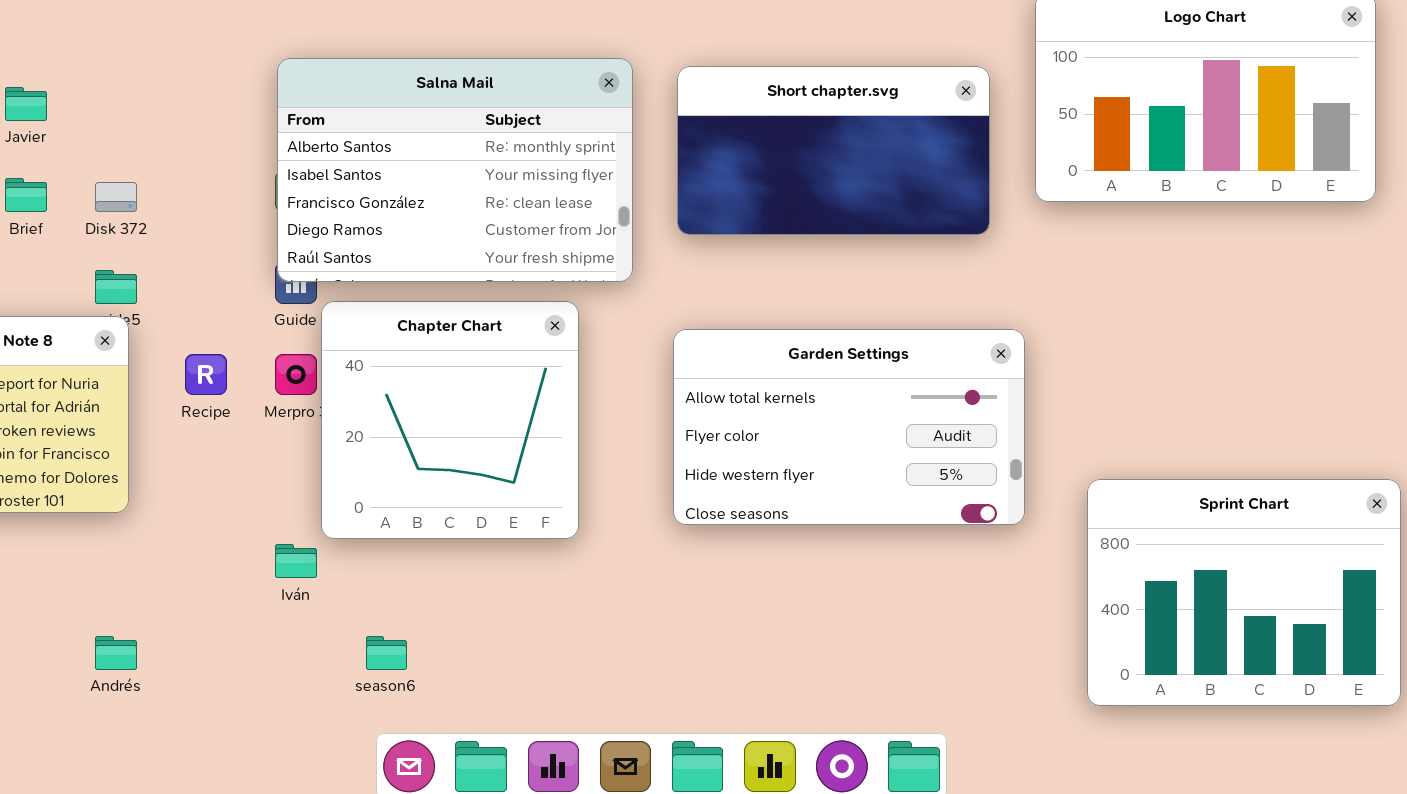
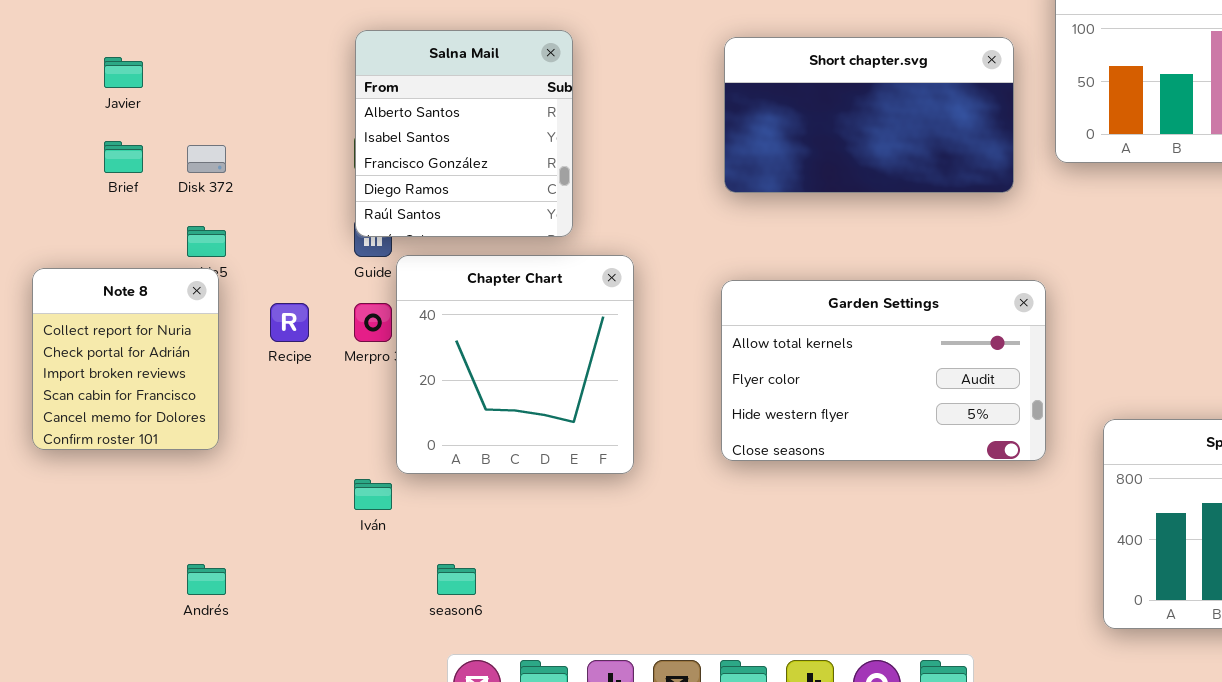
Salna Mail: [277,58,633,282] -> [355,30,573,237], resized

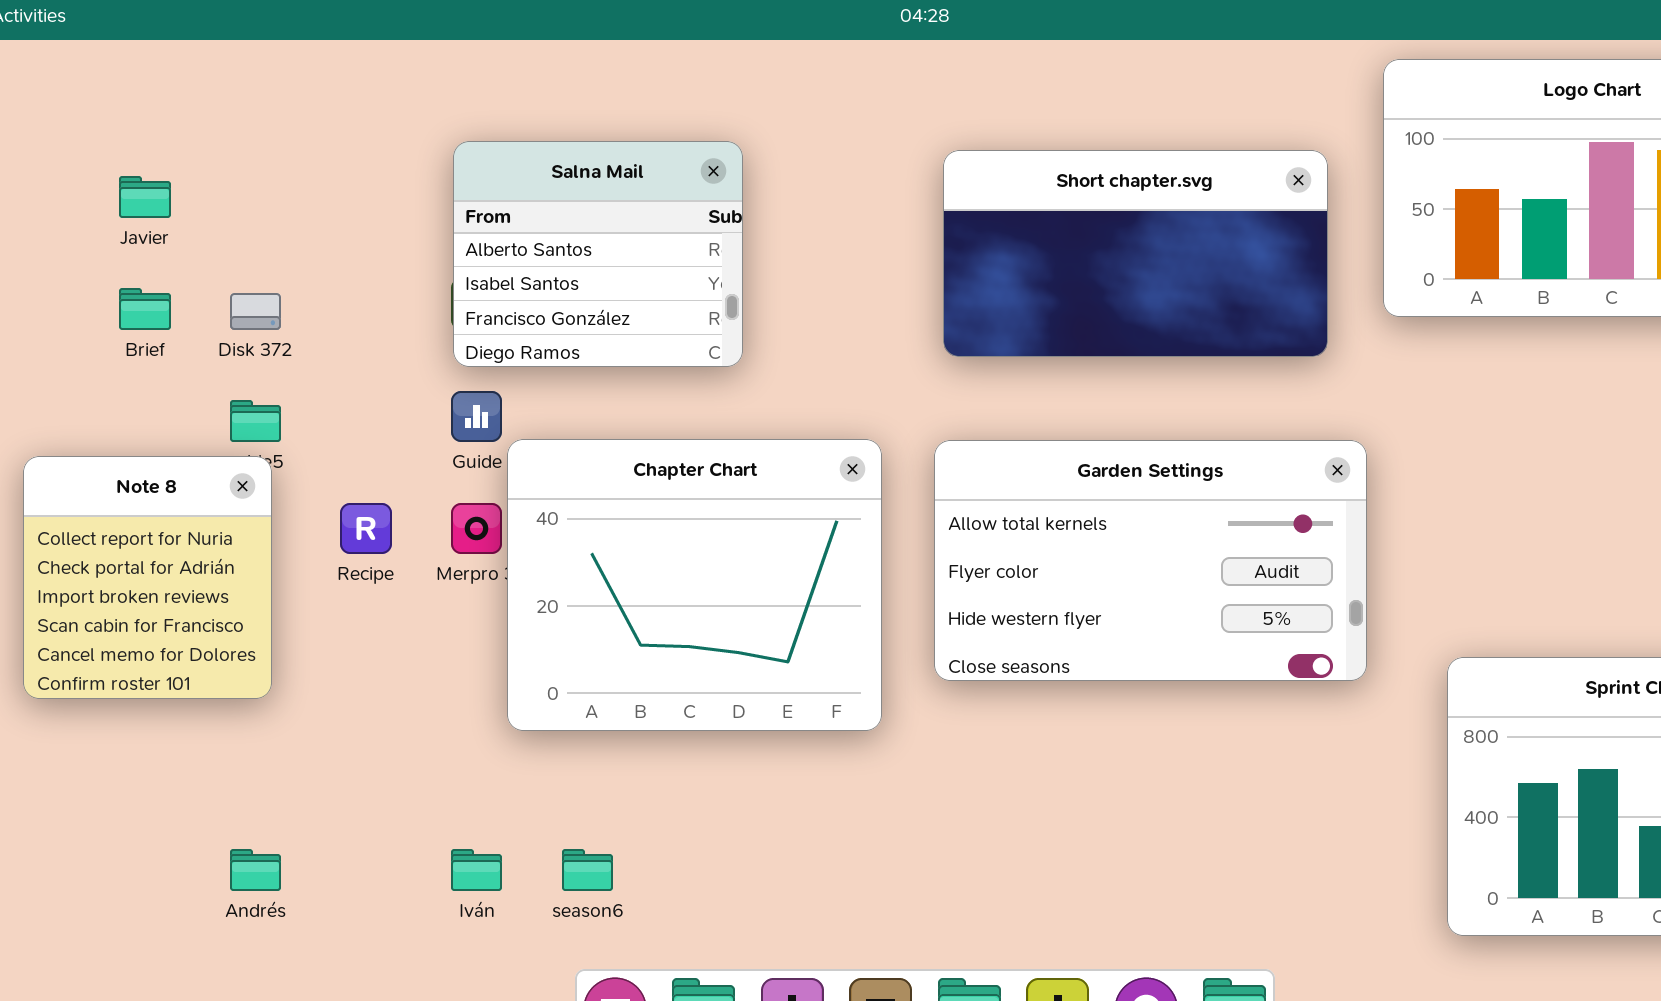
Salna Mail: [355,30,573,237] -> [453,141,743,367], resized
Chapter Chart: [396,255,634,474] -> [507,439,882,731], resized
Garden Settings: [721,280,1046,461] -> [934,440,1367,681], moved
Iván: [354,479,392,510] -> [451,849,502,891], moved

